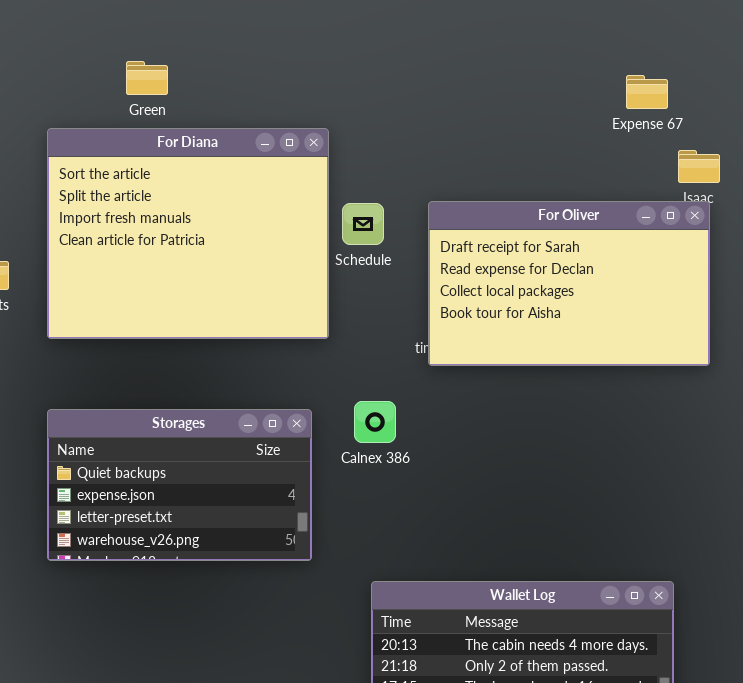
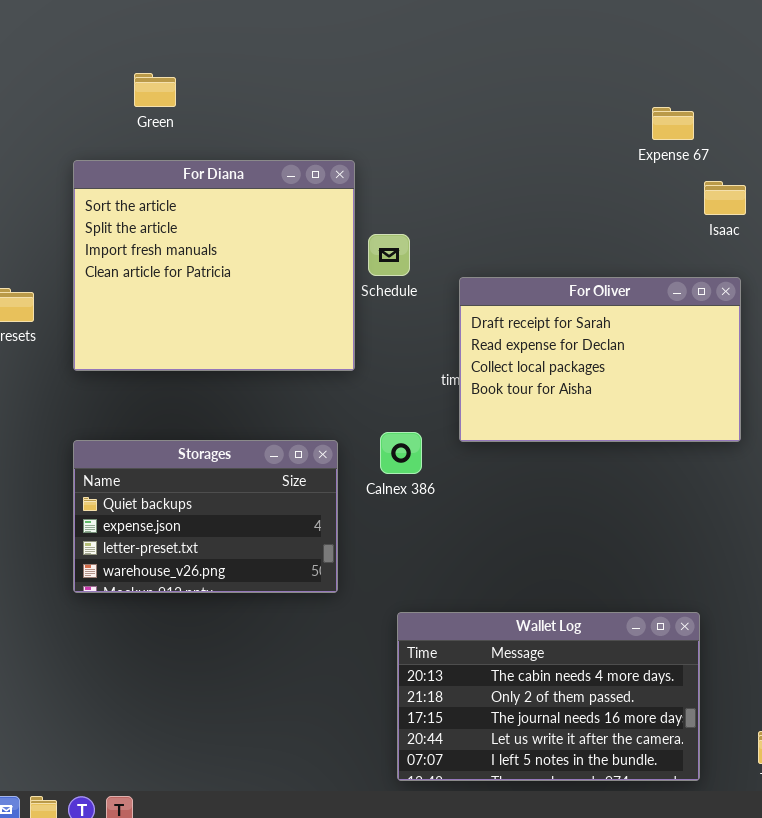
Green: [126,61,168,95] -> [134,73,176,107], moved
For Oliver: [428,201,710,366] -> [459,277,741,442], moved

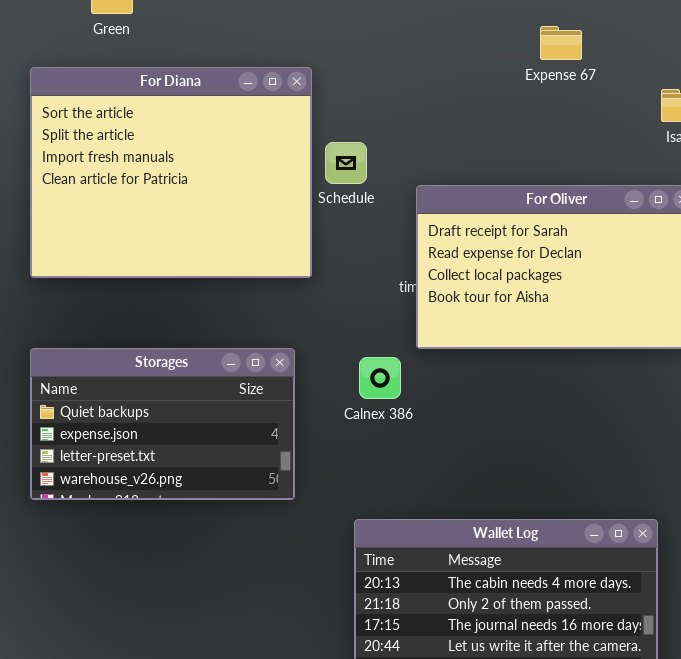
Expense 67: [652,107,694,140] -> [540,26,582,60], moved
Calnex 386: [380,432,422,474] -> [359,357,401,399], moved

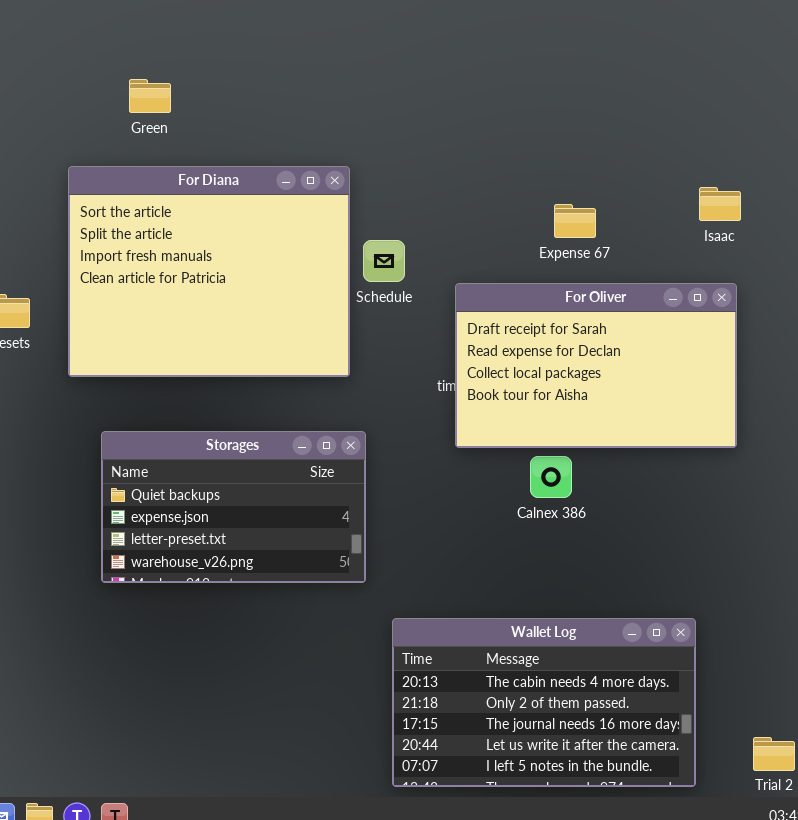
Expense 67: [540,26,582,60] -> [554,204,596,238], moved
Storages: [30,348,295,500] -> [101,431,366,583], moved
Calnex 386: [359,357,401,399] -> [530,456,572,498], moved

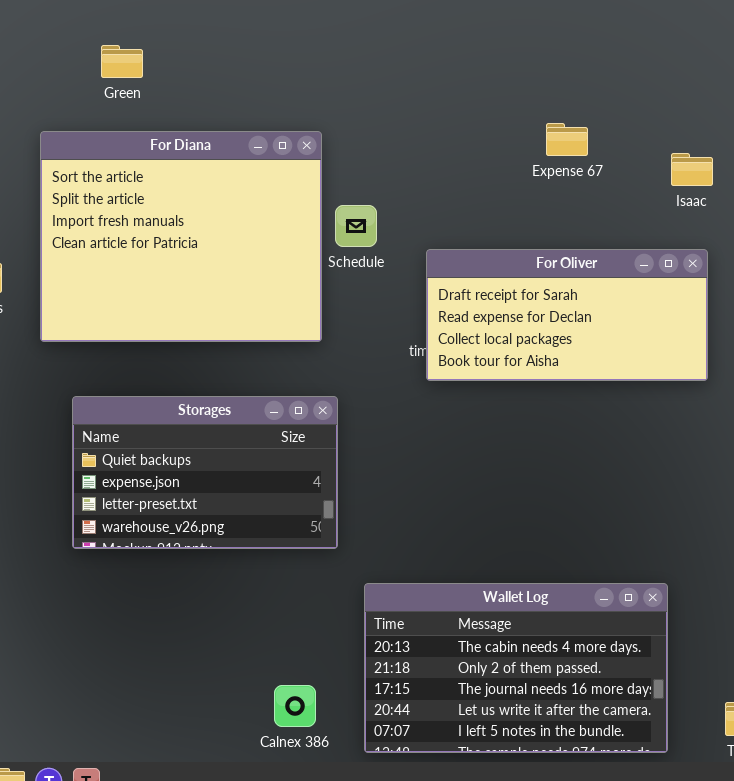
Expense 67: [554,204,596,238] -> [546,123,588,156], moved
For Oliver: [455,283,737,448] -> [426,249,708,381], resized
Calnex 386: [530,456,572,498] -> [274,685,316,727], moved

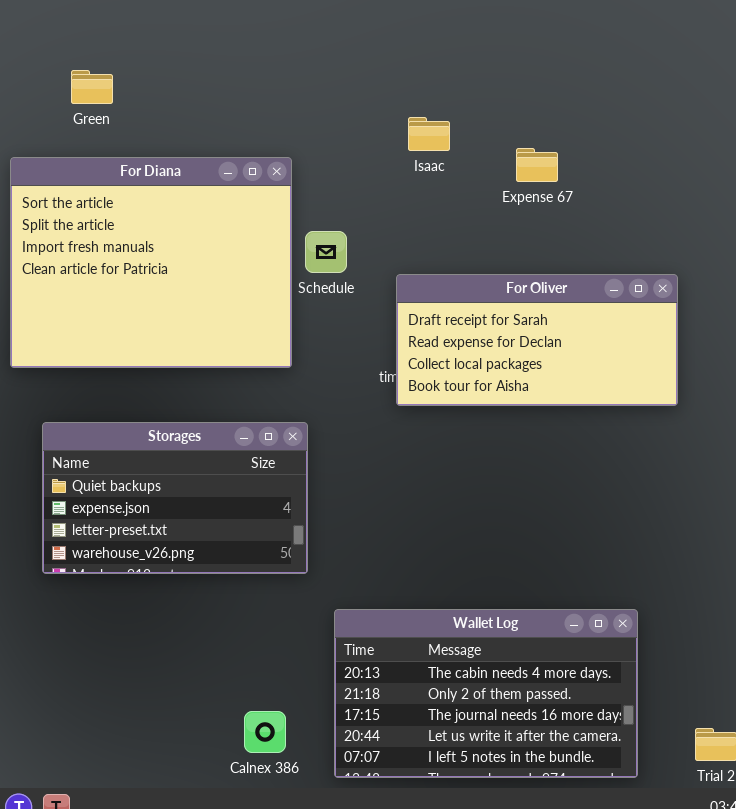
Isaac: [671,153,713,186] -> [408,117,450,151], moved

